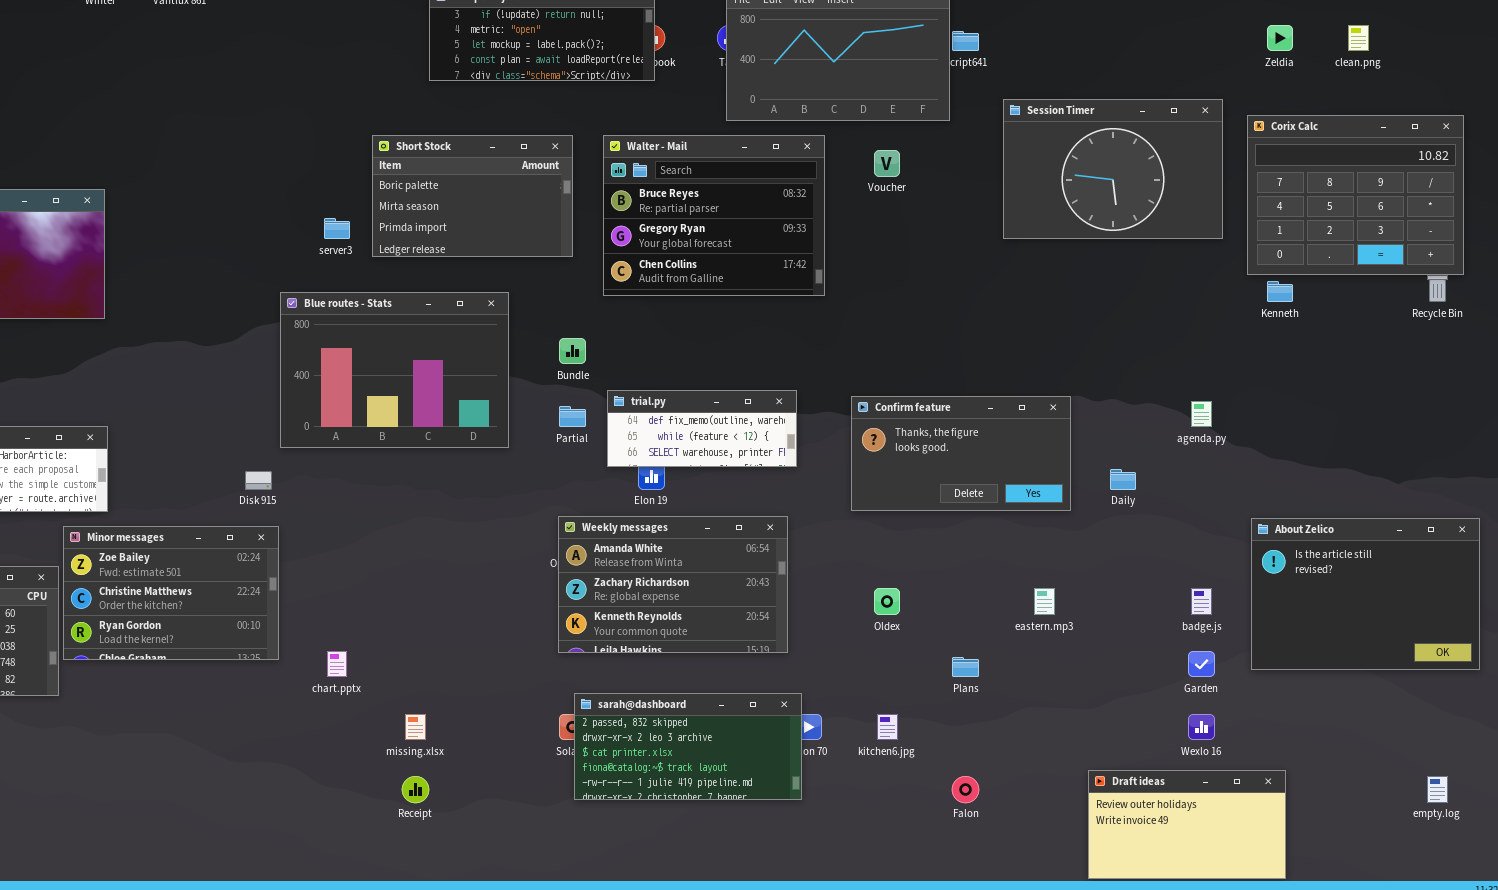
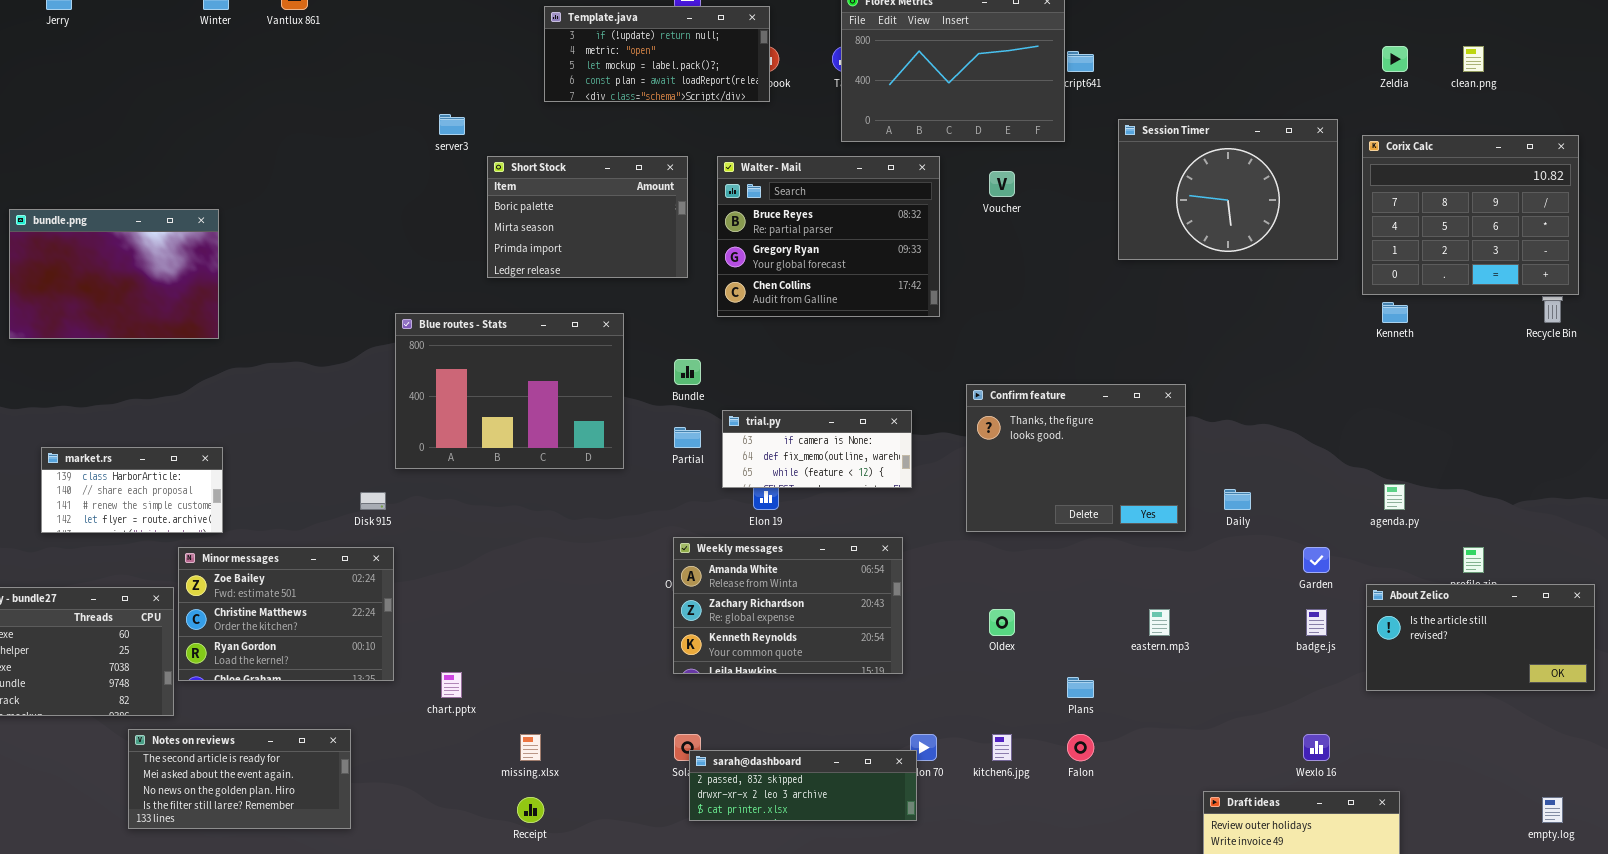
server3: [324,218,350,239] -> [439,114,465,135], moved
trial.py: [607,390,797,467] -> [722,410,912,488], scrolled up 1 row
Confirm feature: [851,396,1071,511] -> [966,384,1186,532], resized
agenda.py: [1191,401,1212,427] -> [1384,484,1405,510], moved
About Zelico: [1251,518,1480,670] -> [1366,584,1595,691], resized
Garden: [1188,651,1215,677] -> [1303,547,1330,573], moved
sarah@dashboard: [574,693,802,800] -> [689,750,917,821], resized
Notes on reviews: none -> [128,729,351,829], opened
Falon: [952,776,979,803] -> [1067,734,1094,761], moved

